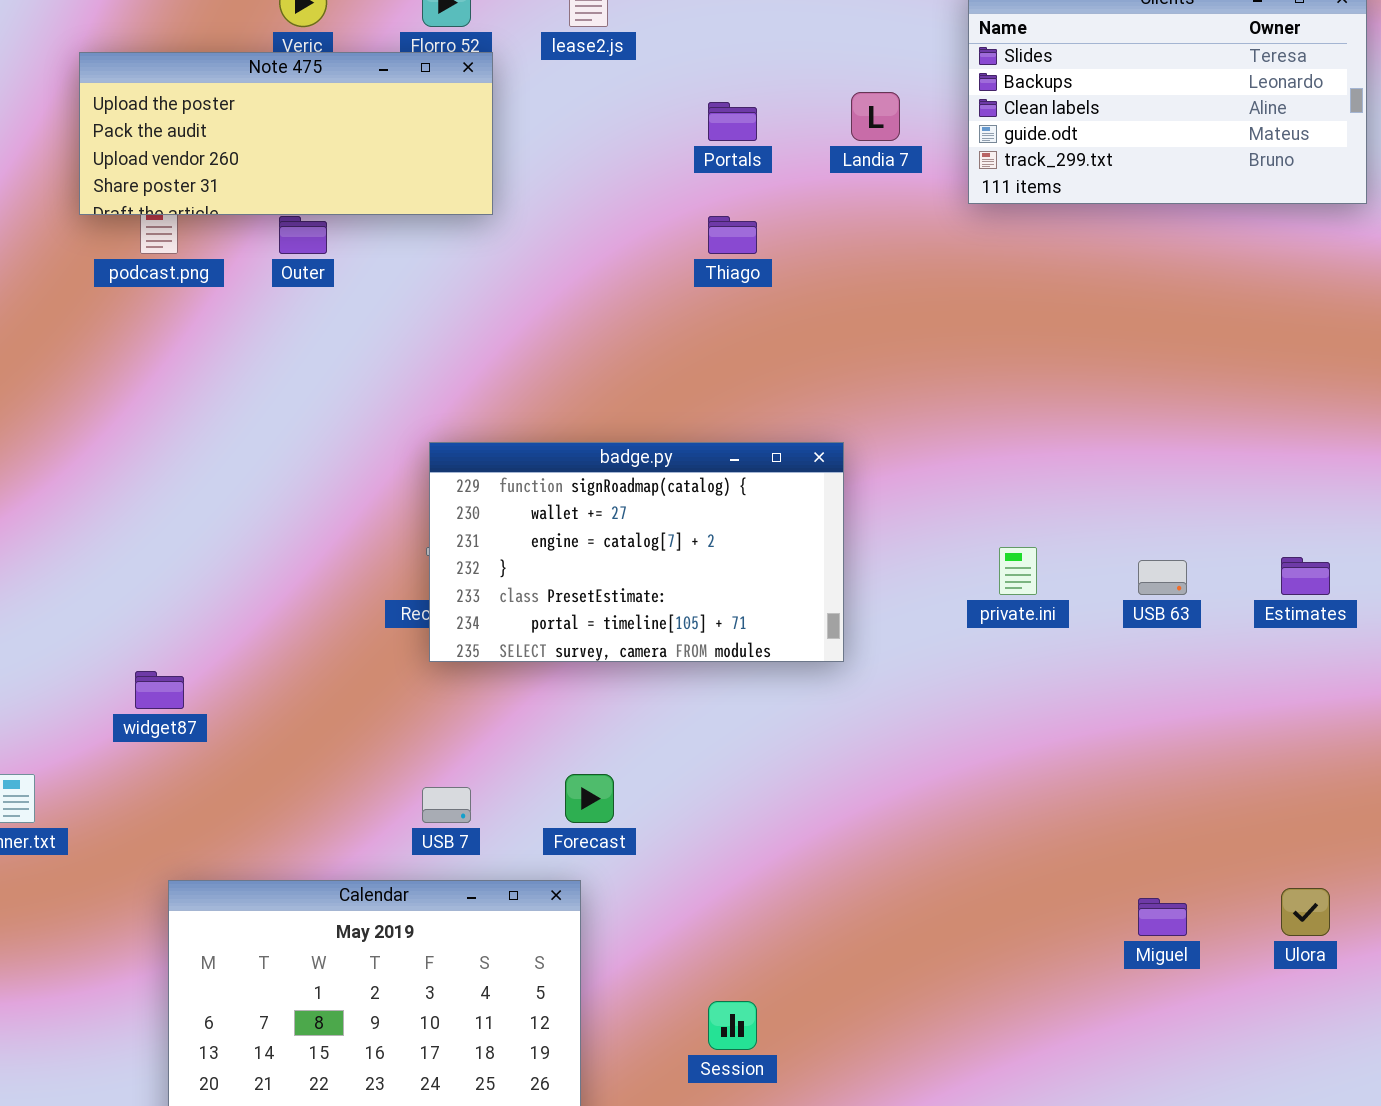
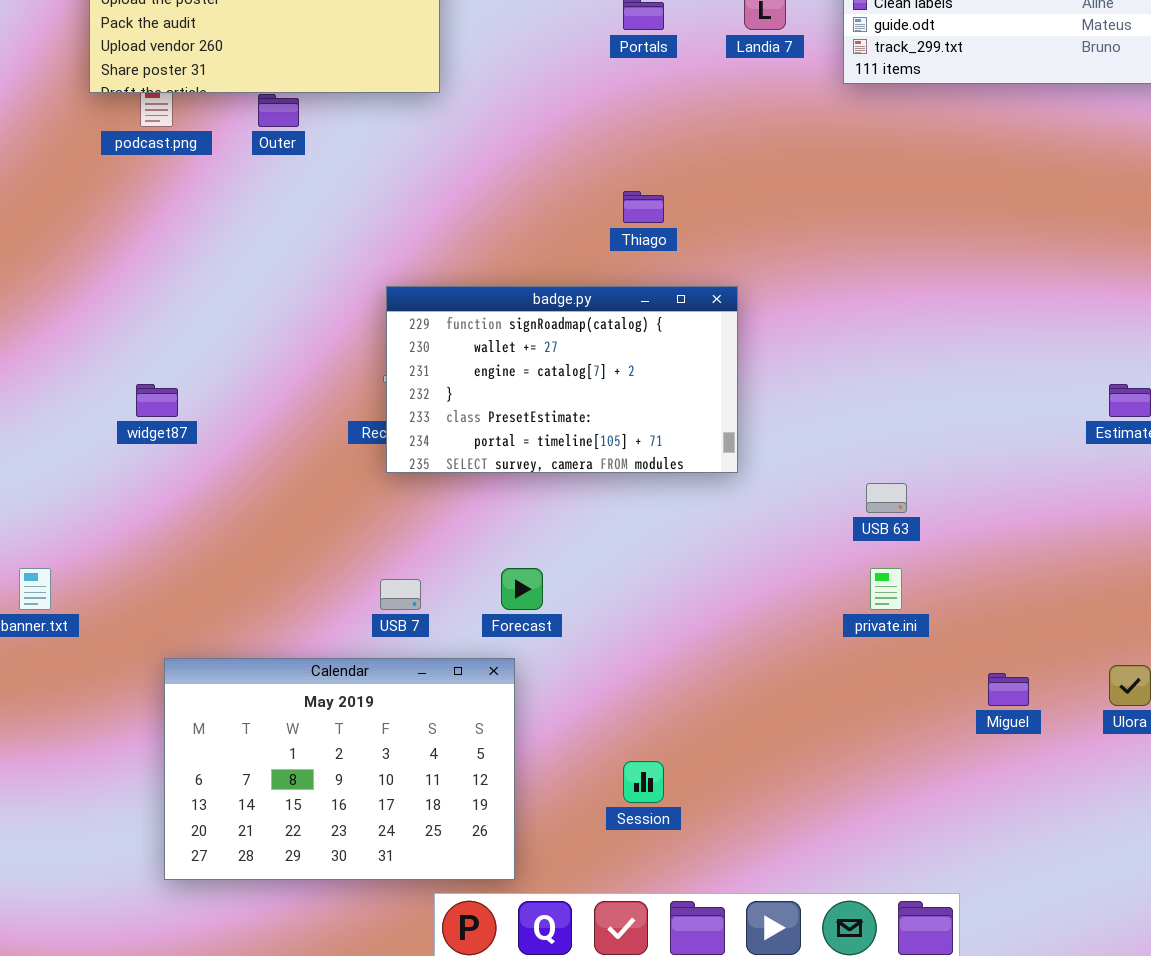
Thiago: [708,216,757,254] -> [623,191,664,223], moved
private.ini: [999,547,1037,595] -> [870,568,902,610], moved
USB 63: [1138,560,1187,595] -> [866,483,907,513], moved
widget87: [135,671,184,709] -> [136,384,178,417], moved

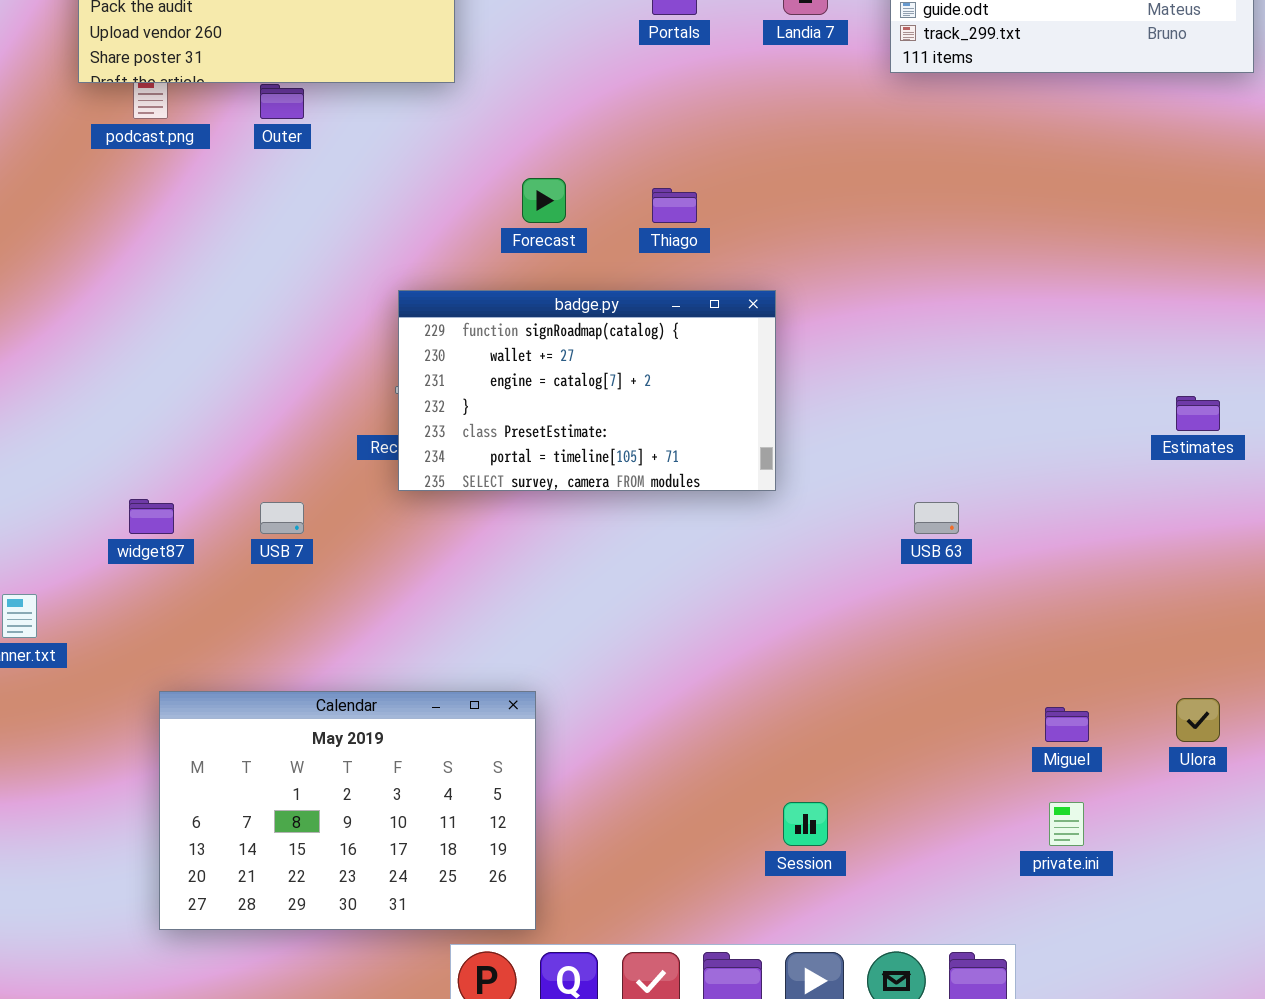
widget87: [136,384,178,417] -> [129,499,174,534], moved
Forecast: [501,568,543,610] -> [522,178,566,223], moved
private.ini: [870,568,902,610] -> [1049,802,1084,846], moved
USB 7: [380,579,421,610] -> [260,502,304,534], moved
Session: [623,761,664,803] -> [783,802,828,846], moved

